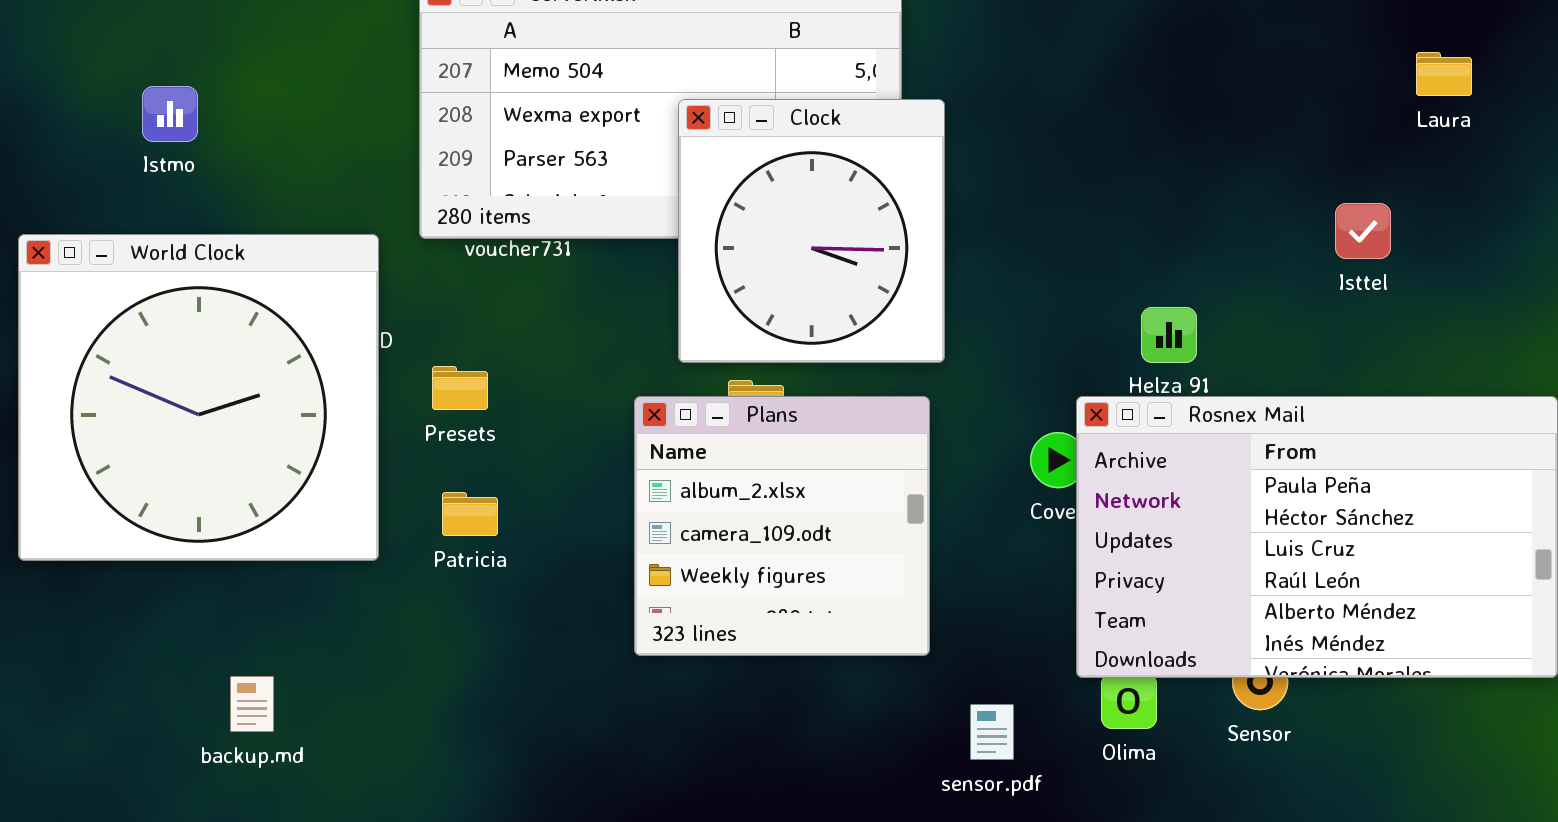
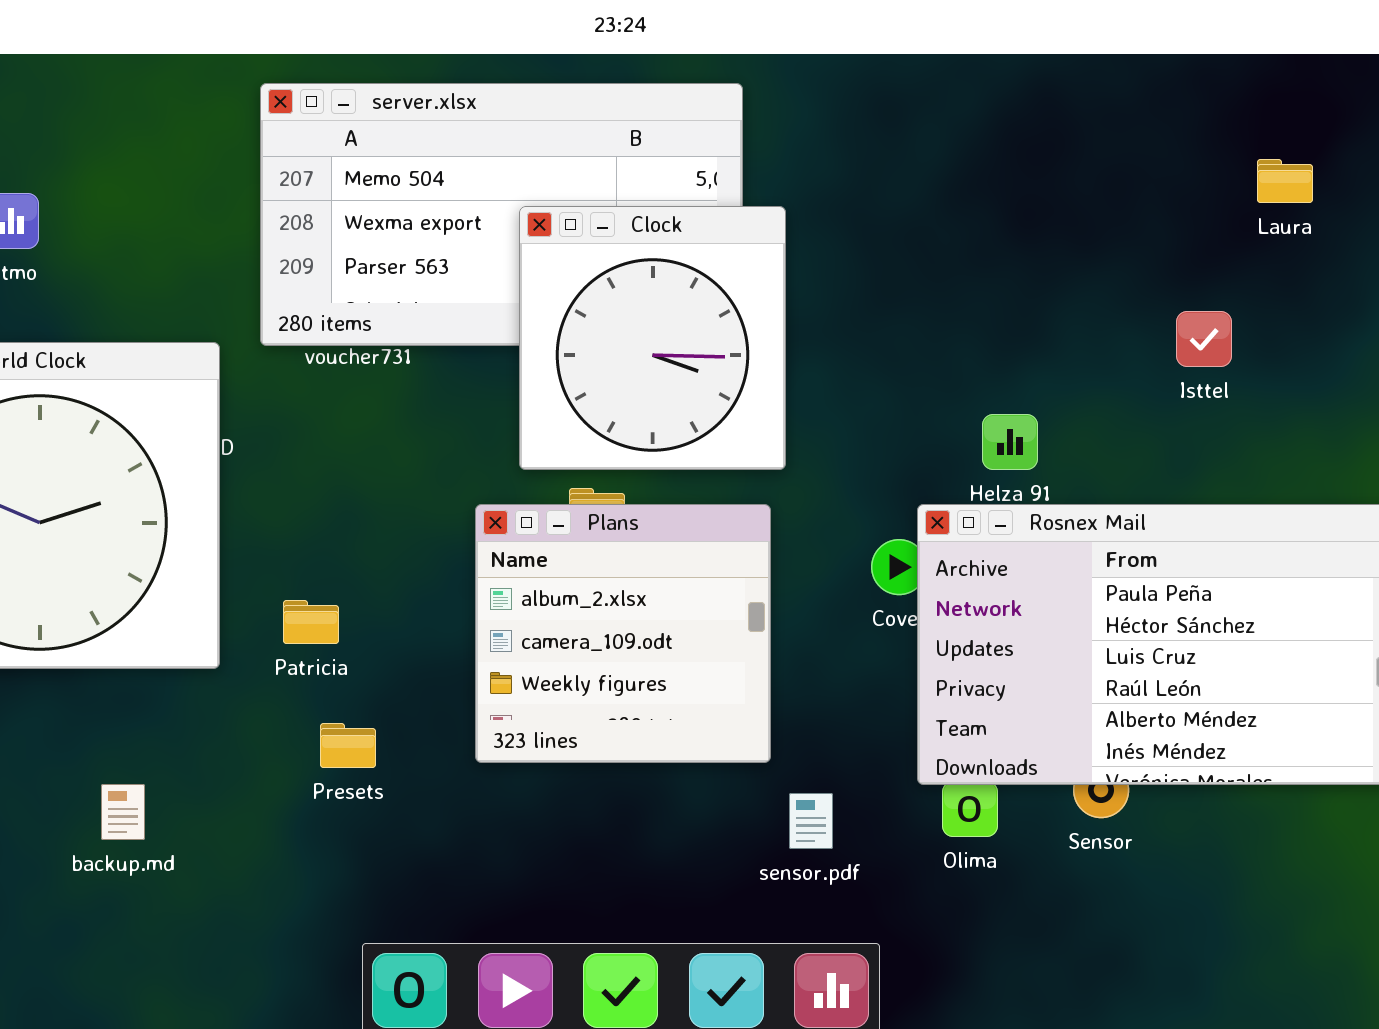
Presets: [432,366,488,410] -> [320,723,376,768], moved
backup.md: [230,676,274,732] -> [101,784,145,840], moved
sensor.pdf: [970,704,1014,760] -> [789,793,833,849], moved

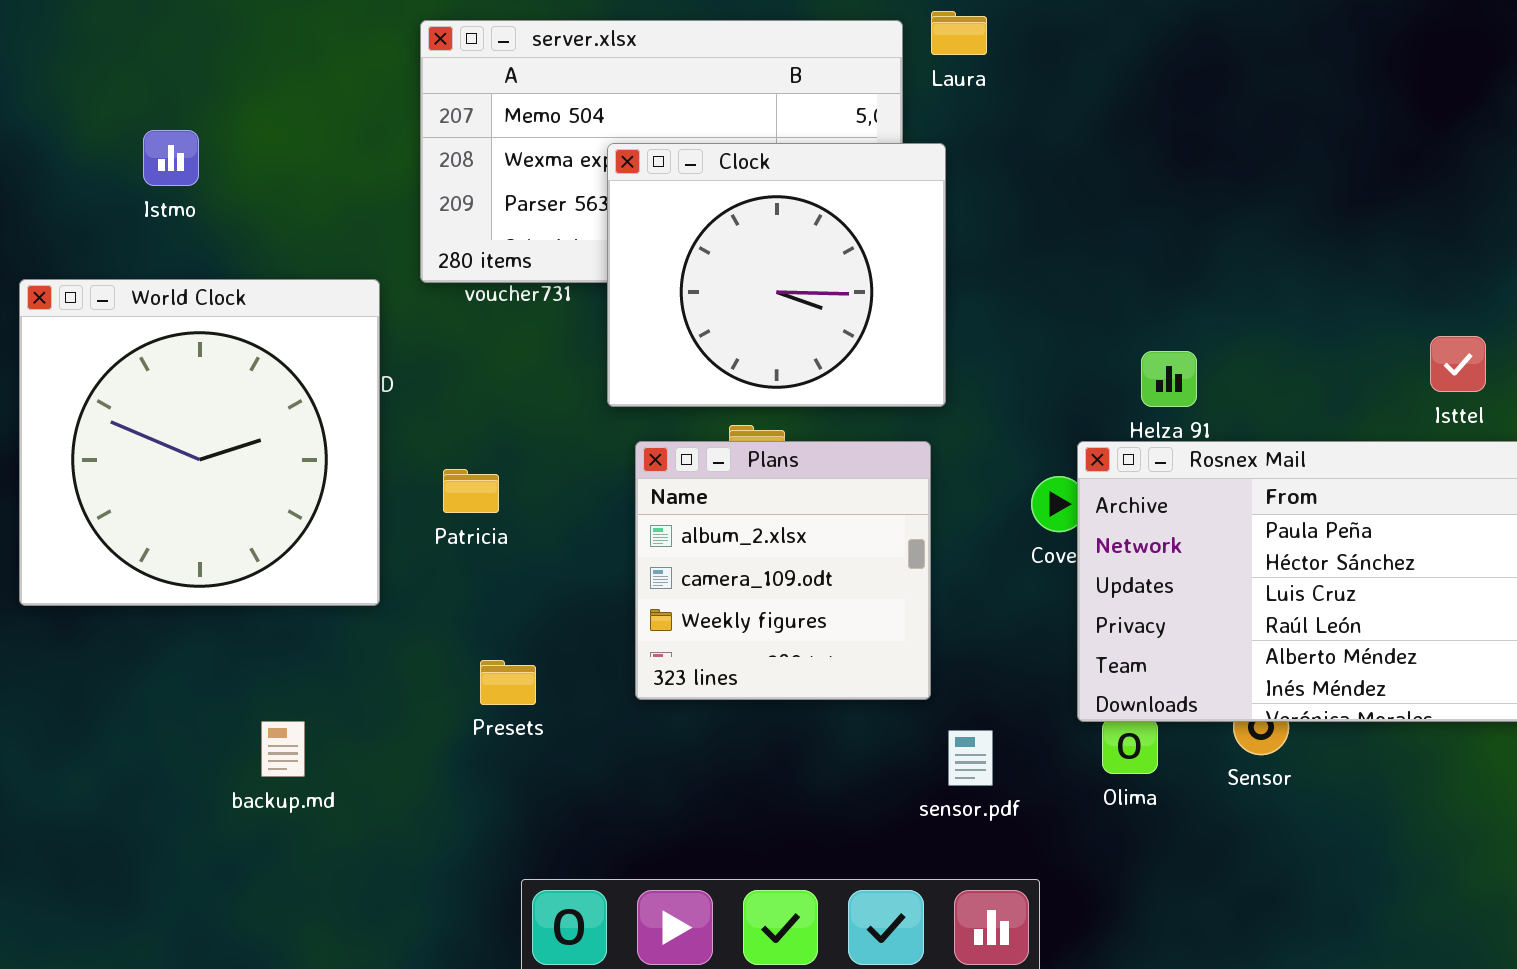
Laura: [1257,159,1313,203] -> [931,11,987,55], moved
Clock: [519,206,786,470] -> [607,143,946,407], resized
Isttel: [1176,311,1232,367] -> [1430,336,1486,392], moved
Patricia: [283,600,339,644] -> [443,469,499,513], moved

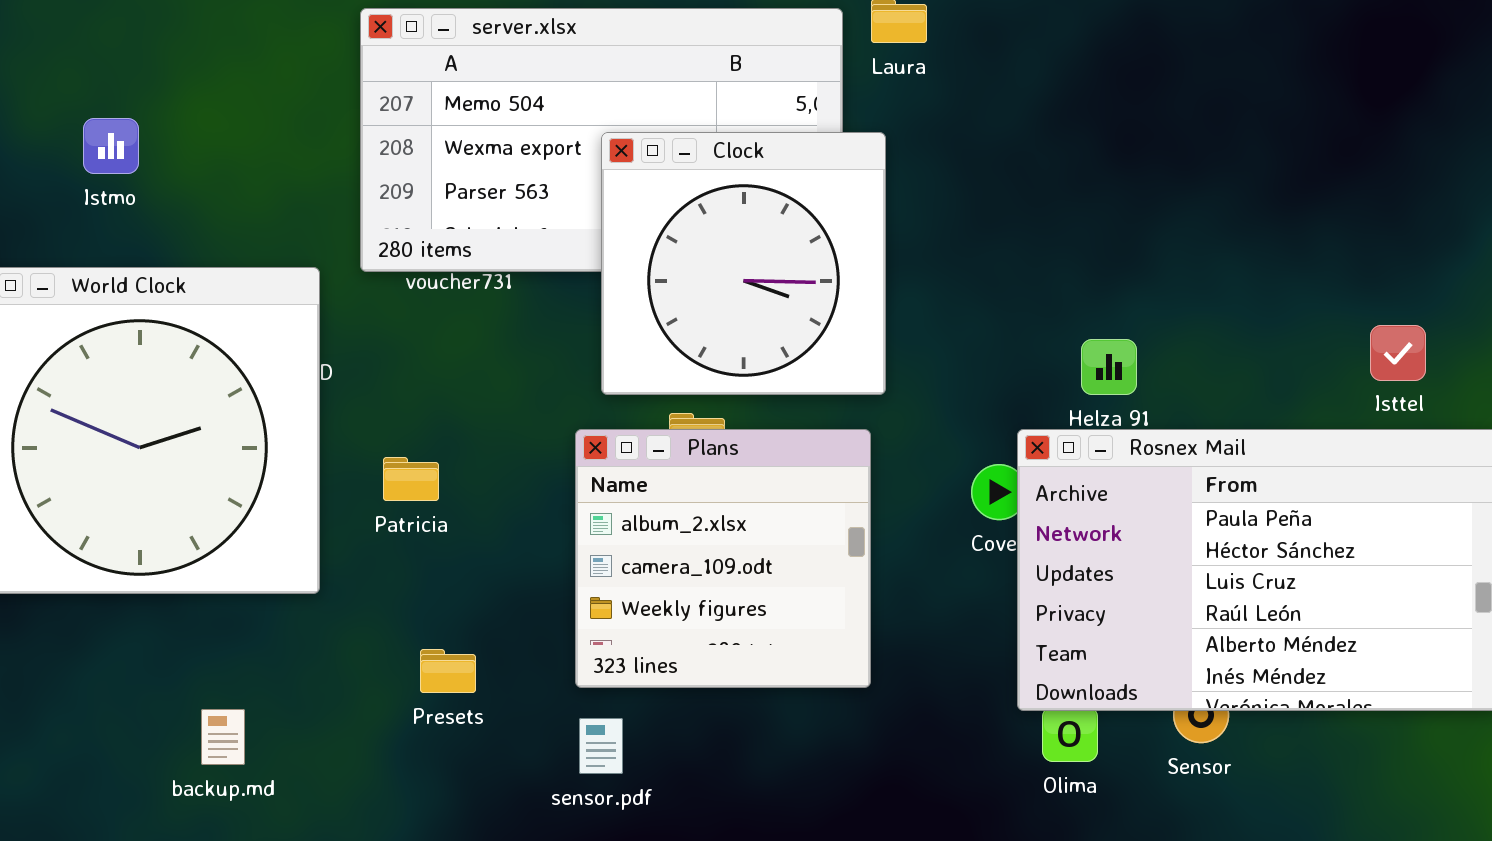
Clock: [607,143,946,407] -> [601,132,886,395], resized
sensor.pdf: [948,730,993,786] -> [579,718,623,774], moved

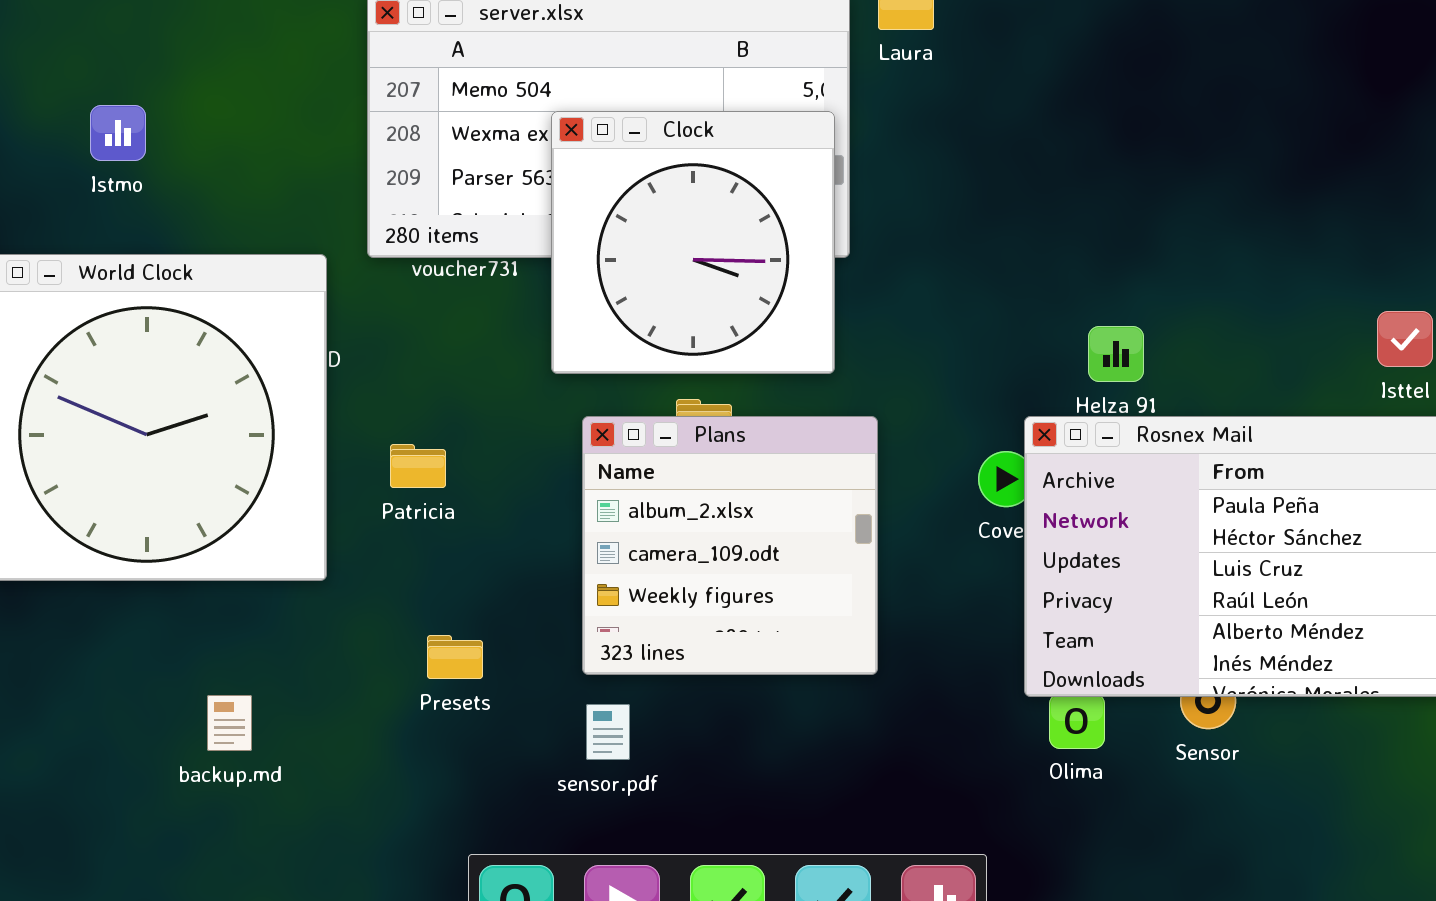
Clock: [601,132,886,395] -> [551,111,835,374], moved

